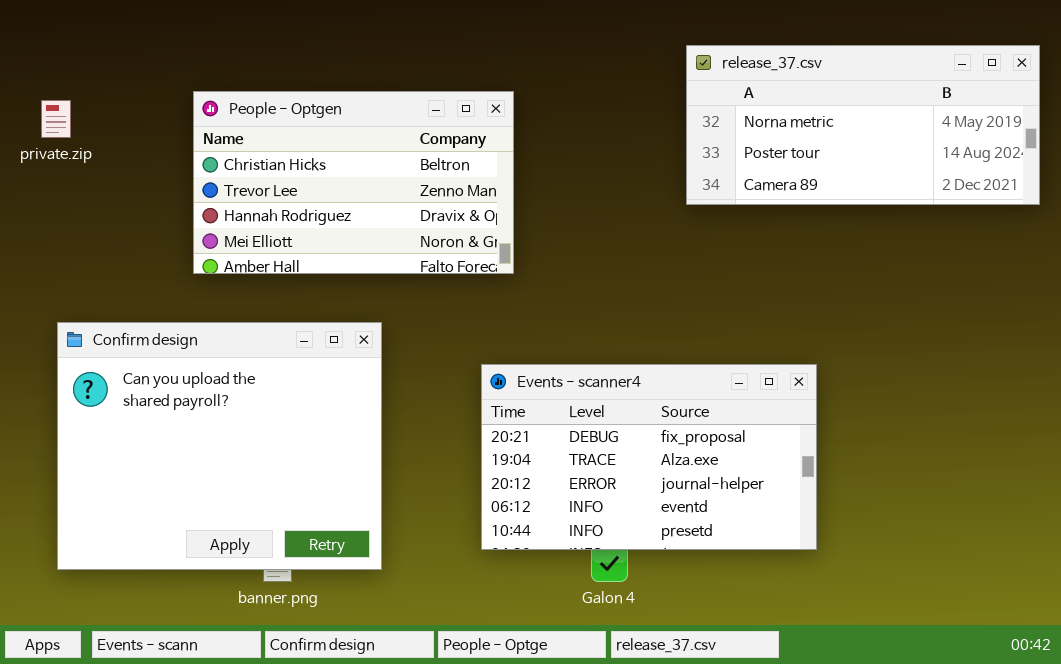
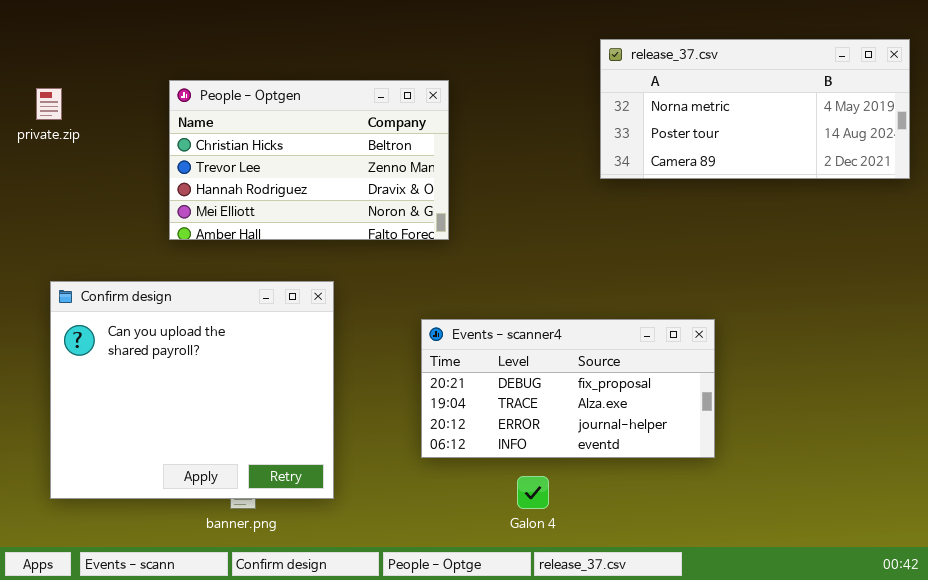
Events - scanner4: [481,364,817,550] -> [421,319,715,458], resized

